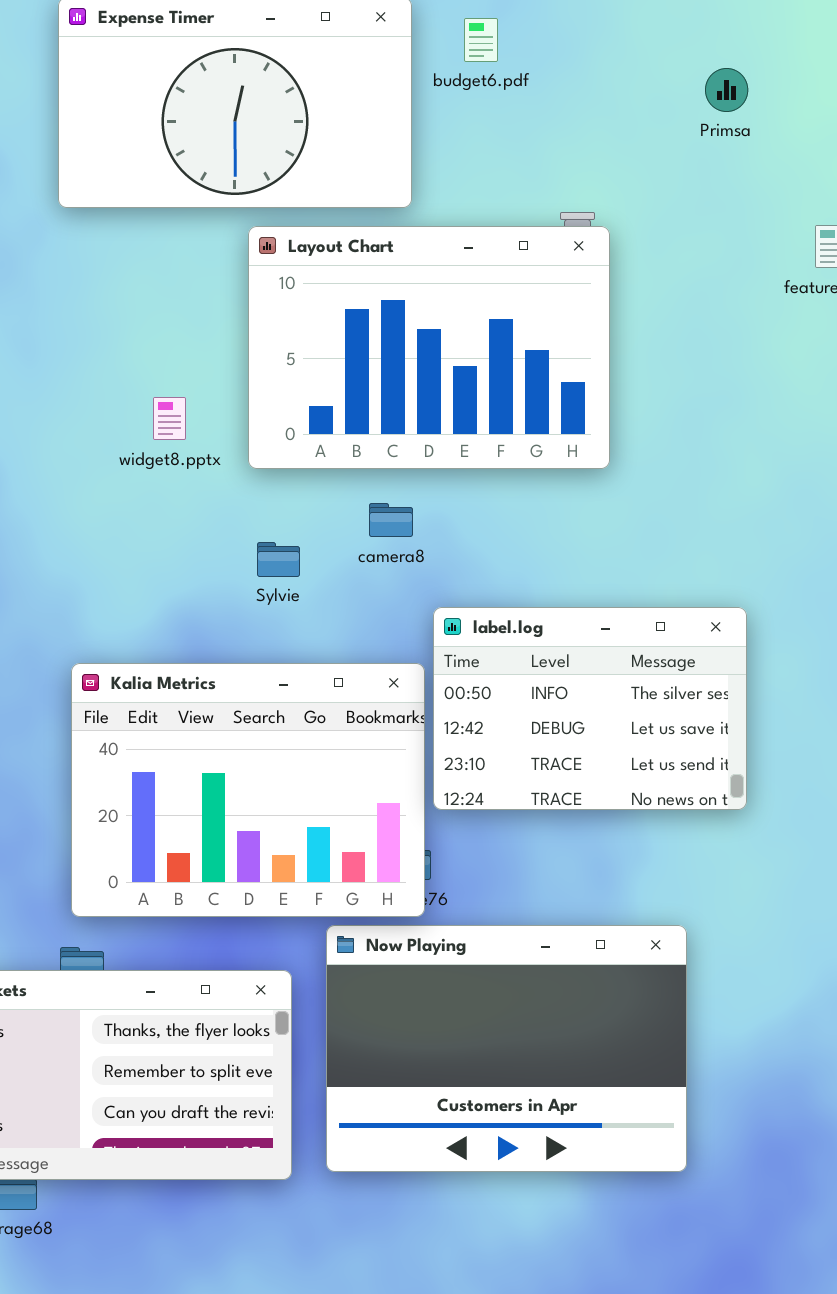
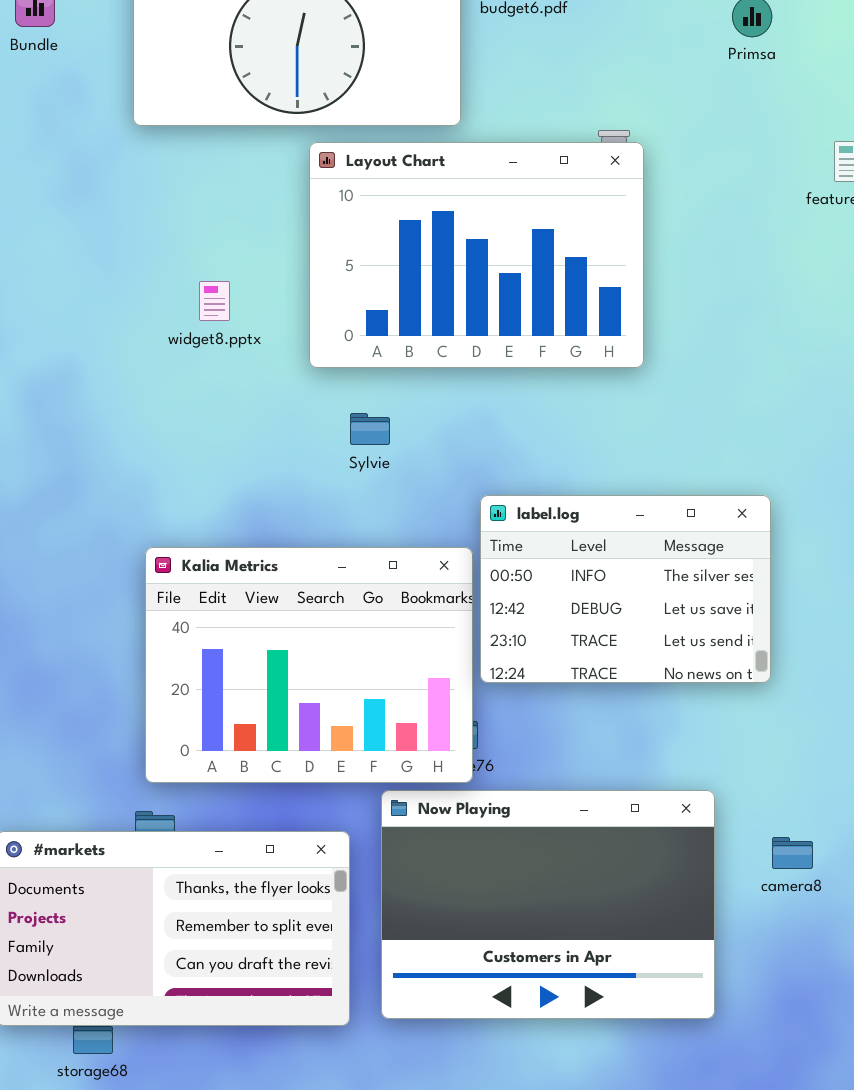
widget8.pptx: [153,397,186,440] -> [199,281,230,321], moved
camera8: [369,503,413,537] -> [772,837,813,869], moved
Sylvie: [257,542,300,577] -> [350,413,390,445], moved

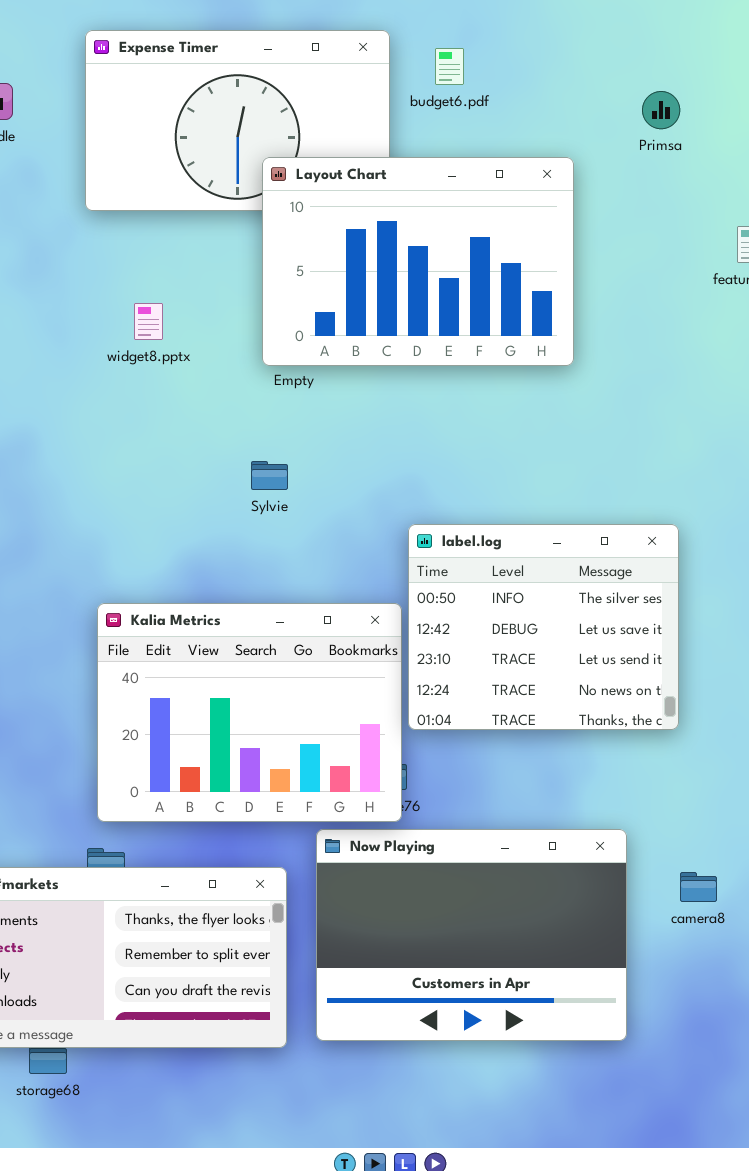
Layout Chart: [309,142,644,368] -> [262,157,574,366], moved
widget8.pptx: [199,281,230,321] -> [134,303,163,340], moved
Sylvie: [350,413,390,445] -> [251,461,288,490], moved
label.log: [480,495,771,683] -> [408,524,679,730], resized

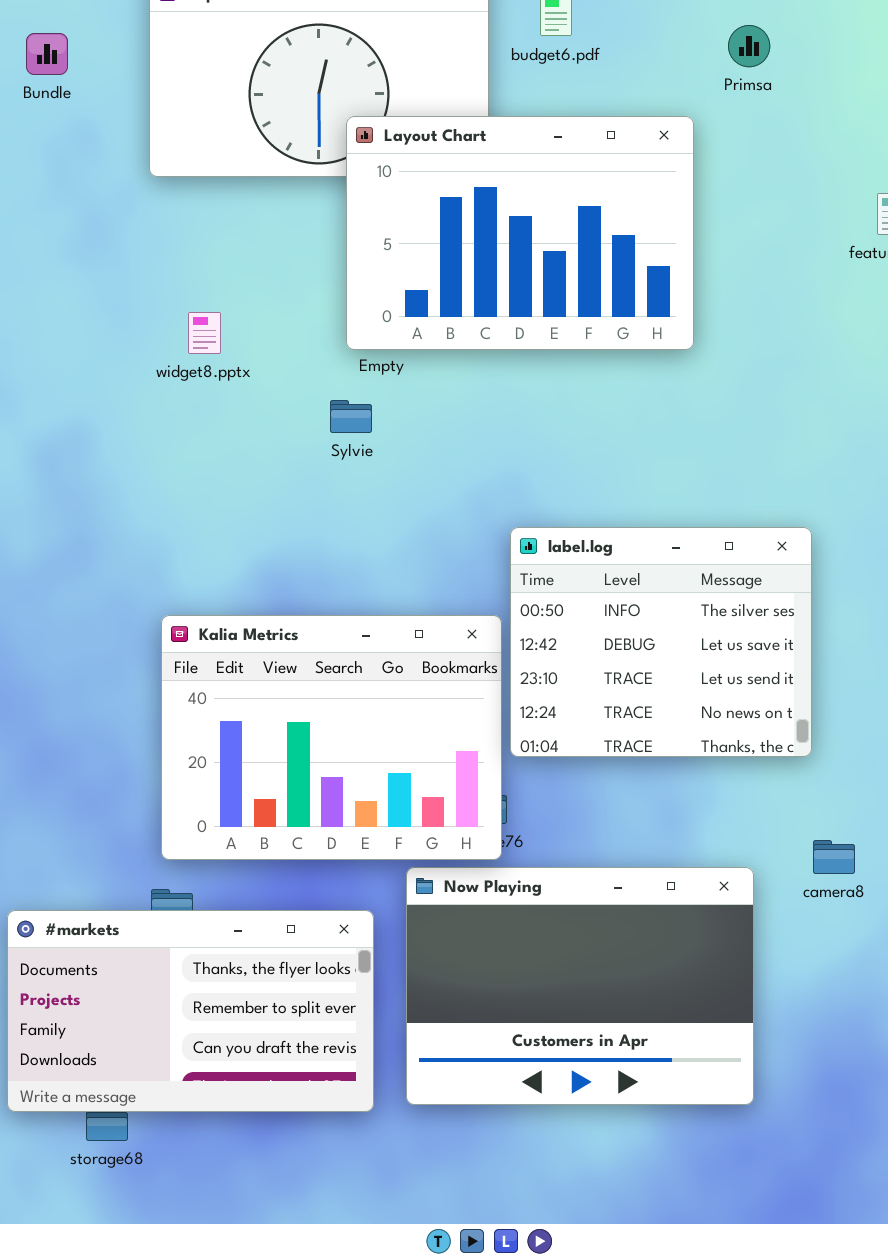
Primsa: [642,91,680,129] -> [728,25,770,67], moved
widget8.pptx: [134,303,163,340] -> [188,312,221,354], moved
Sylvie: [251,461,288,490] -> [330,400,372,433], moved
camera8: [680,872,717,902] -> [813,840,855,874], moved

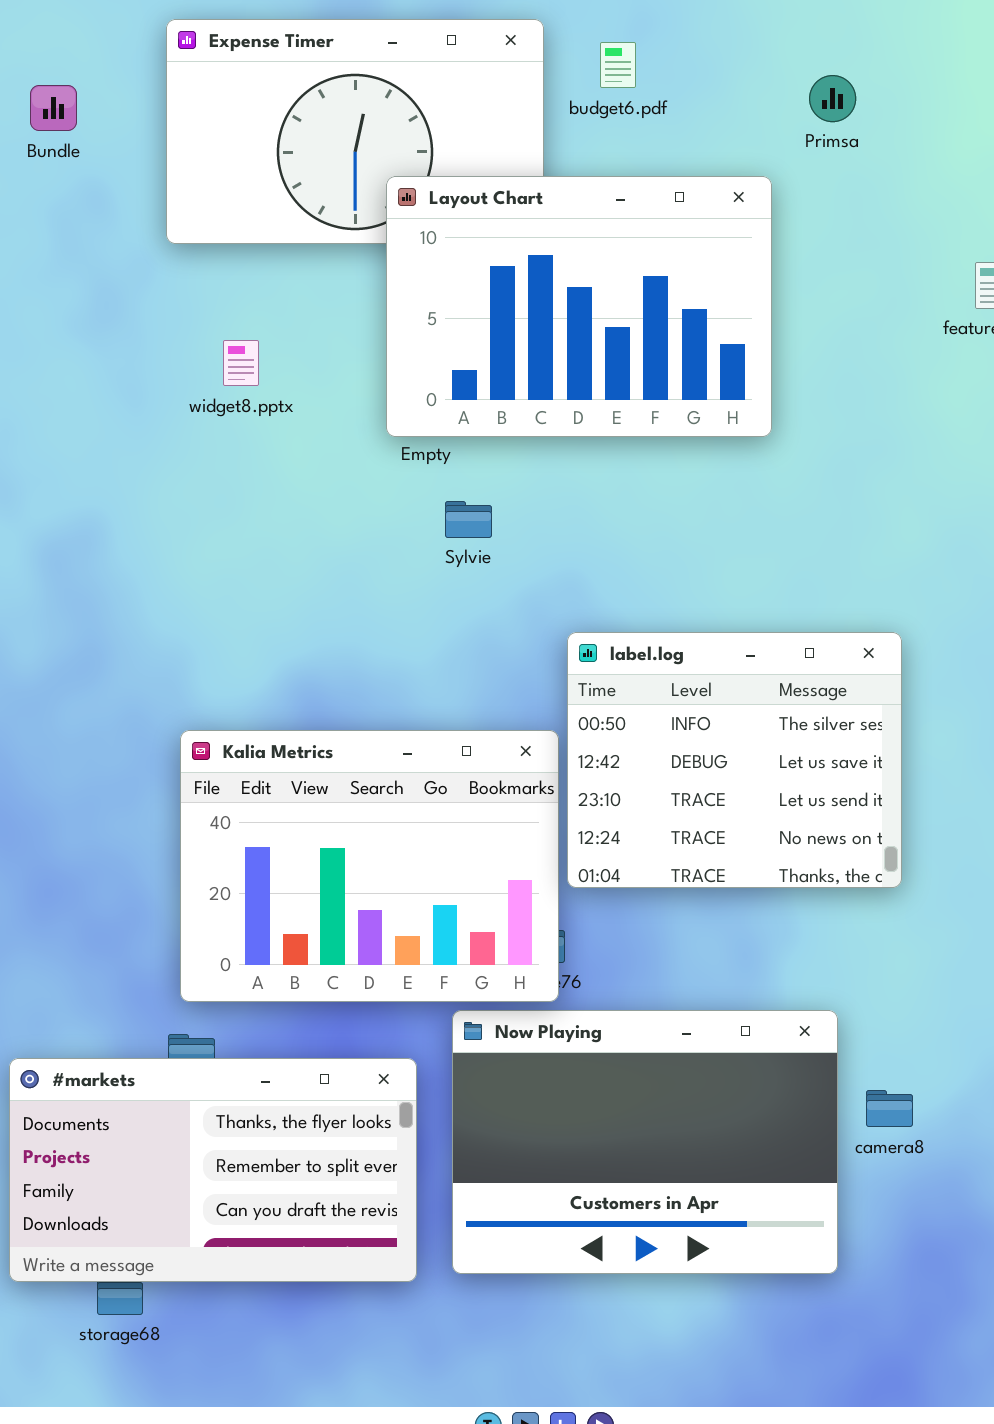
widget8.pptx: [188,312,221,354] -> [223,340,259,386], moved
Sylvie: [330,400,372,433] -> [445,501,492,538], moved
camera8: [813,840,855,874] -> [866,1090,913,1127], moved

